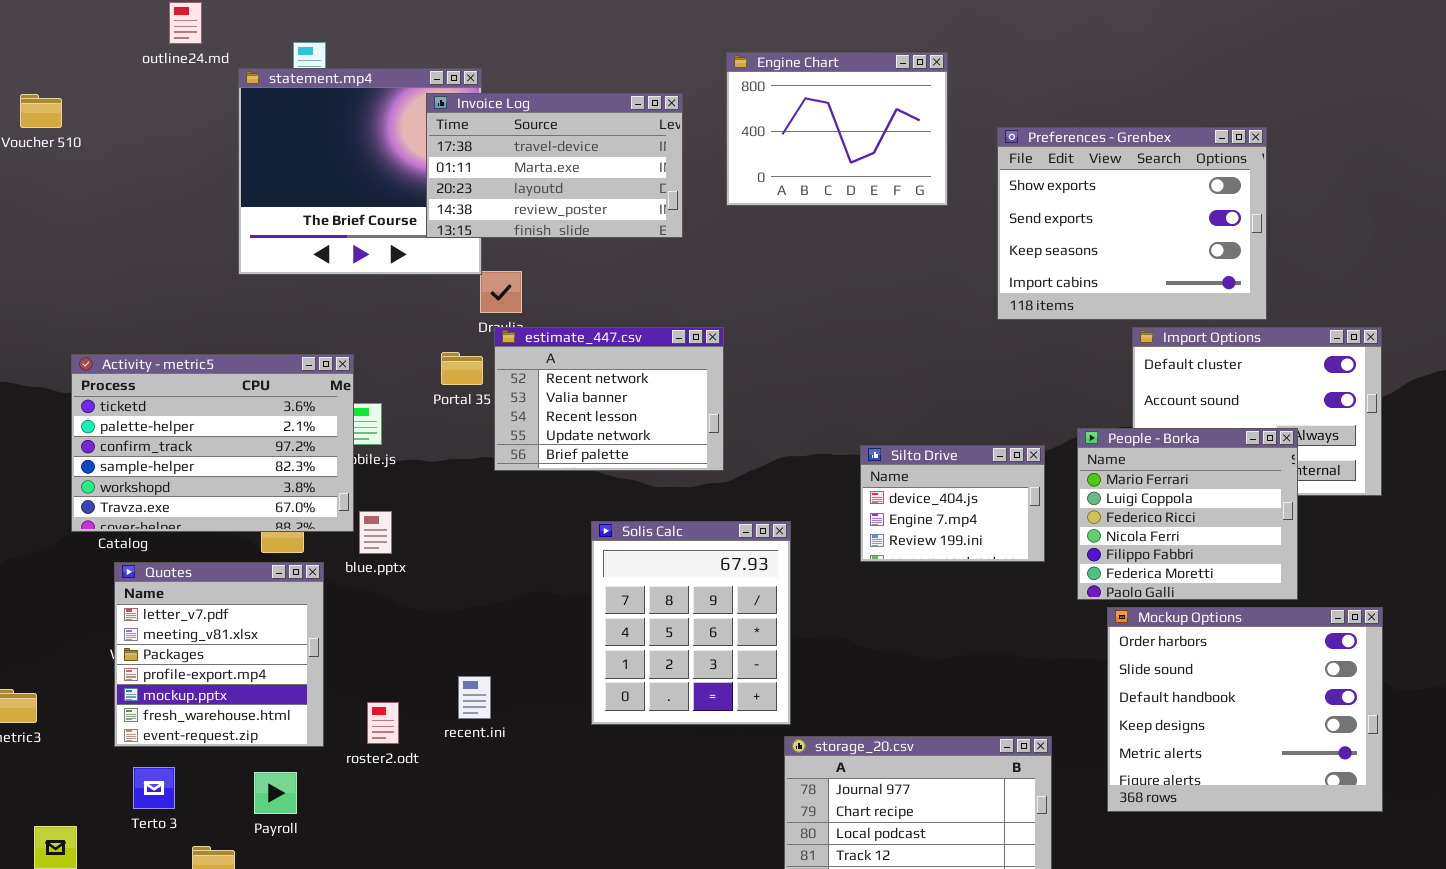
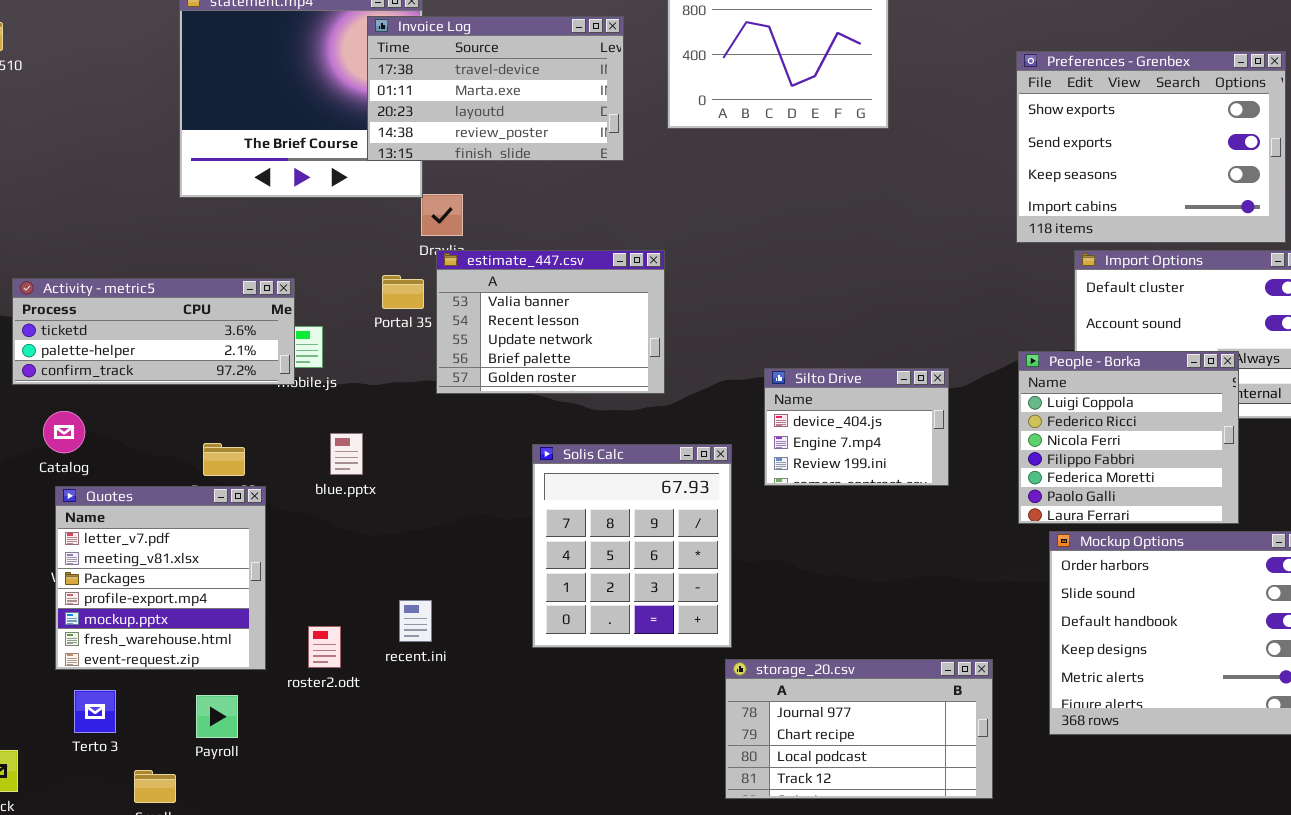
Preferences - Grenbex: [997,127,1267,320] -> [1016,51,1286,243], moved
estimate_447.csv: [494,327,724,471] -> [436,250,665,394], scrolled down 1 row
Activity - metric5: [71,354,354,532] -> [12,278,295,385], resized
People - Borka: [1077,428,1298,600] -> [1018,351,1239,524], scrolled down 1 row
Silto Drive: [860,445,1045,562] -> [764,368,949,486], moved
blue.pptx: [359,511,392,554] -> [330,433,363,475], moved

